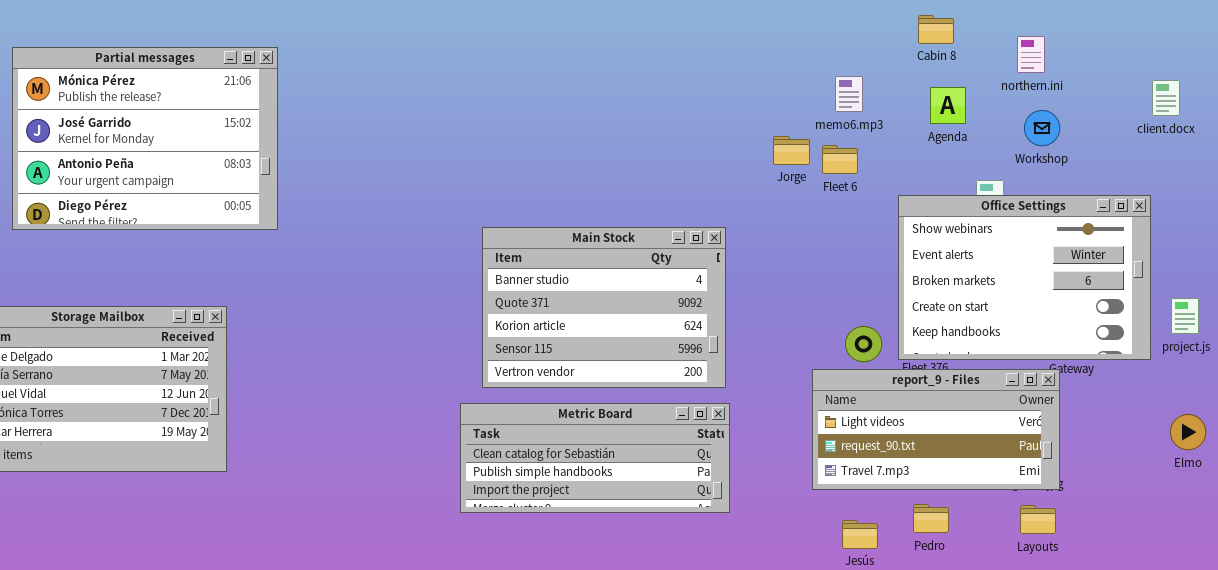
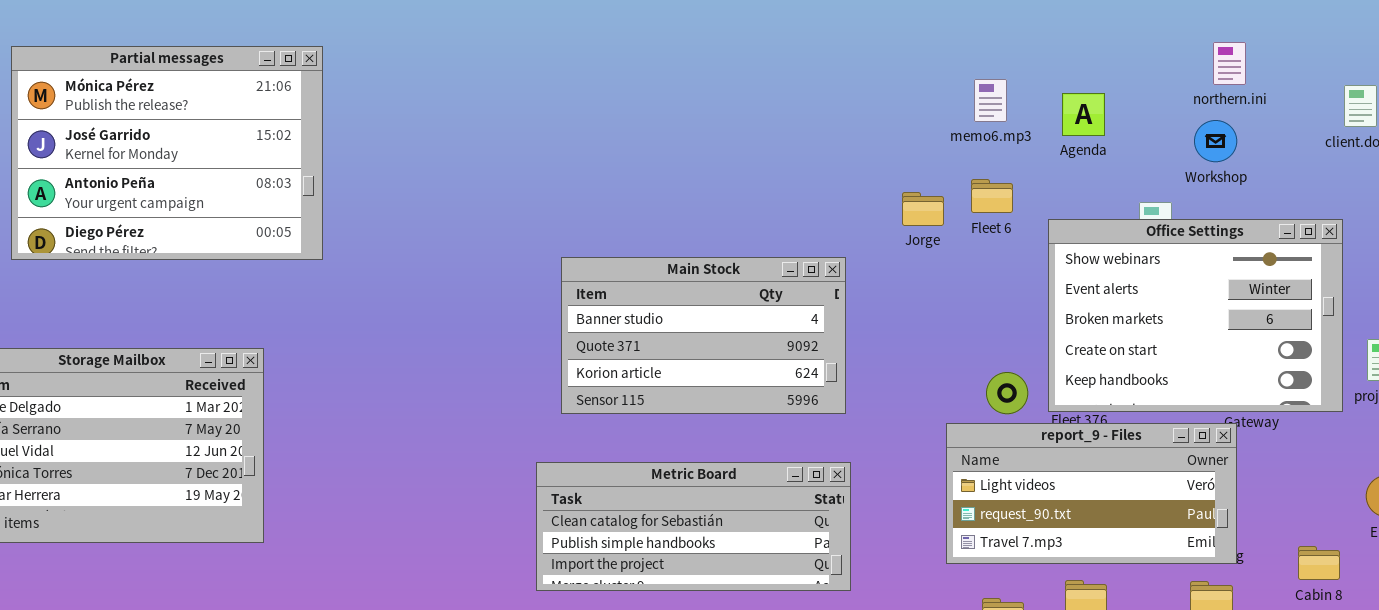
Cabin 8: [918,15,954,44] -> [1298,546,1340,580], moved
northern.ini: [1017,36,1045,73] -> [1213,42,1246,85], moved
Agenda: [930,87,966,124] -> [1062,93,1105,136], moved
Jorge: [773,136,810,165] -> [902,192,944,226], moved
Fleet 6: [822,145,858,174] -> [971,179,1013,213], moved
Main Stock: [482,227,726,388] -> [561,257,846,414], resized

